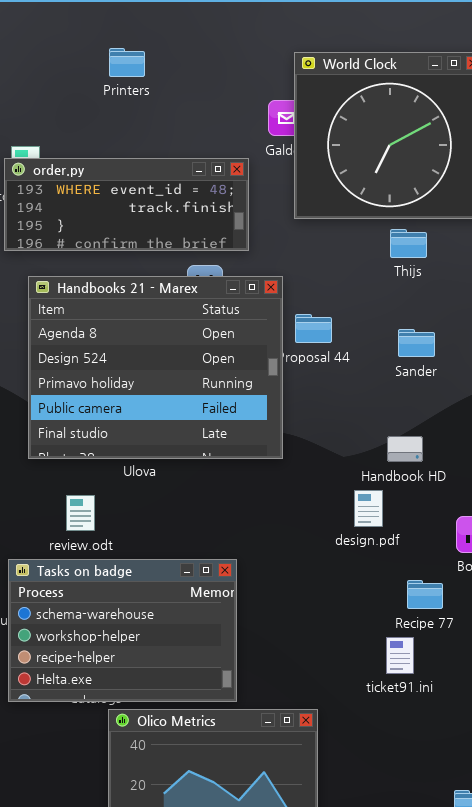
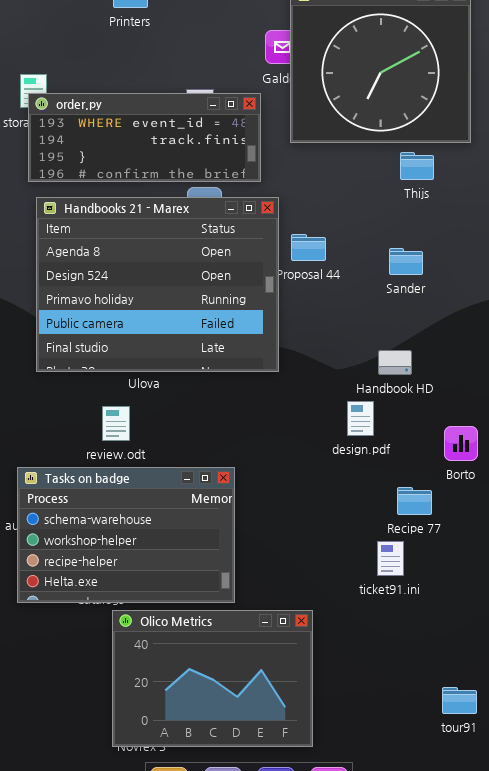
order.py: [4,158,249,251] -> [28,93,261,182], moved
Thijs: [390,229,427,258] -> [400,152,434,180], moved
review.odt: [66,495,95,531] -> [102,406,130,441], moved

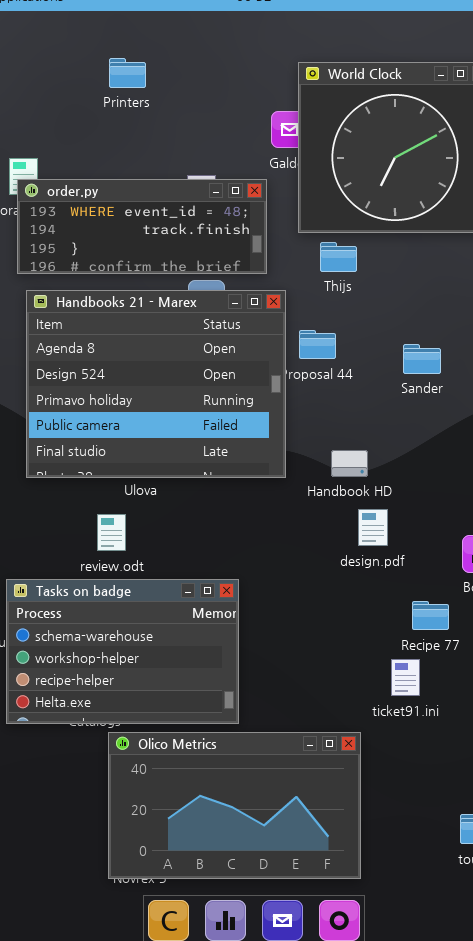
Thijs: [400,152,434,180] -> [320,242,357,272], moved
Handbook HD: [378,350,412,375] -> [331,450,368,477], moved
Olico Metrics: [112,610,313,747] -> [108,732,361,879], resized

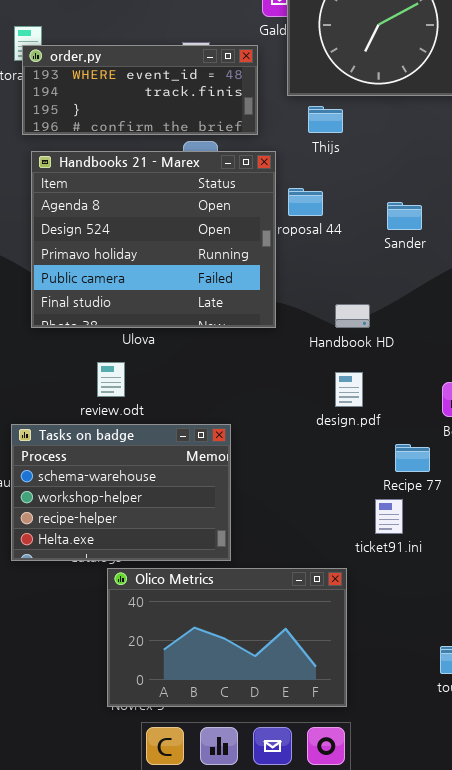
Handbook HD: [331,450,368,477] -> [335,304,370,328], moved
design.pdf: [358,509,388,546] -> [335,372,363,407], moved

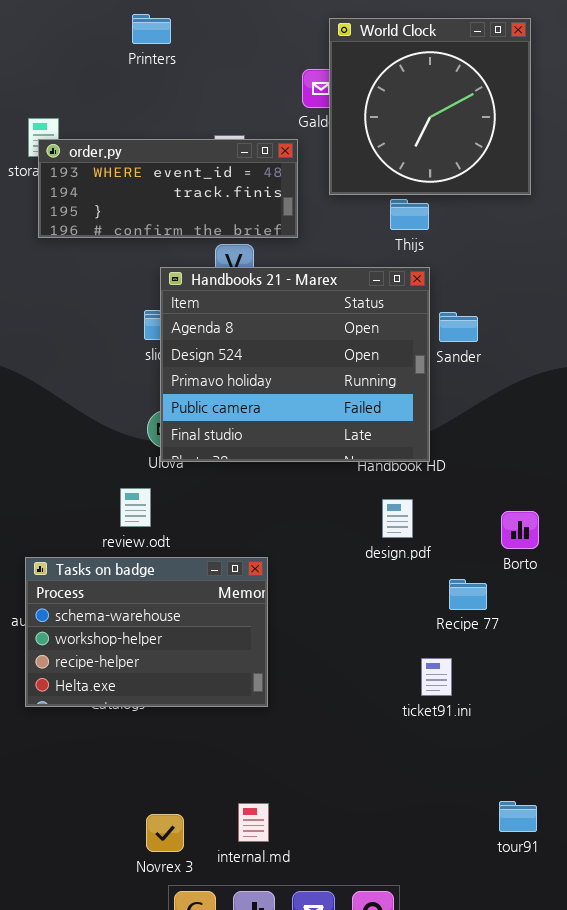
Thijs: [308,106,343,133] -> [390,199,429,230], moved
Handbooks 21 - Marex: [31,151,276,328] -> [160,267,430,462], moved
ticket91.ini: [375,499,403,534] -> [421,658,452,696], moved
Olico Metrics: [107,568,347,707] -> none, closed

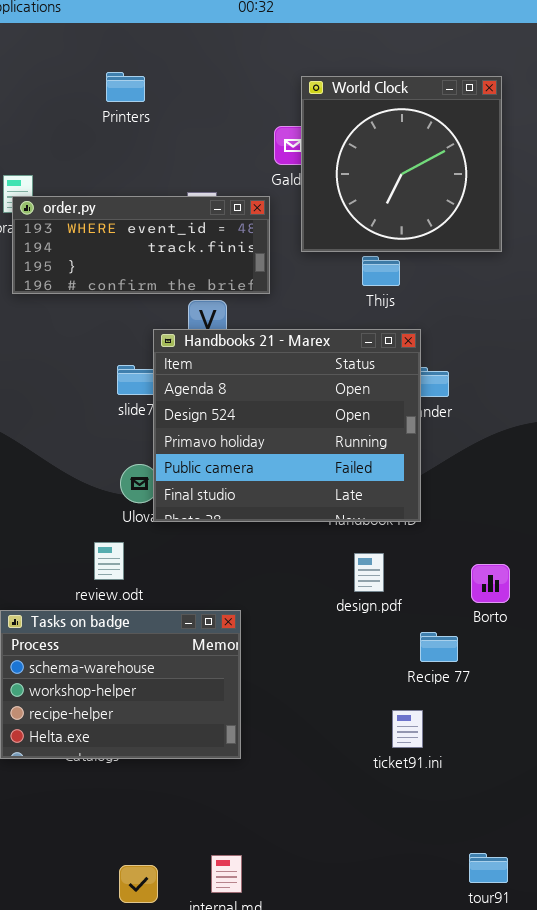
Handbooks 21 - Marex: [160,267,430,462] -> [153,329,421,522], moved

